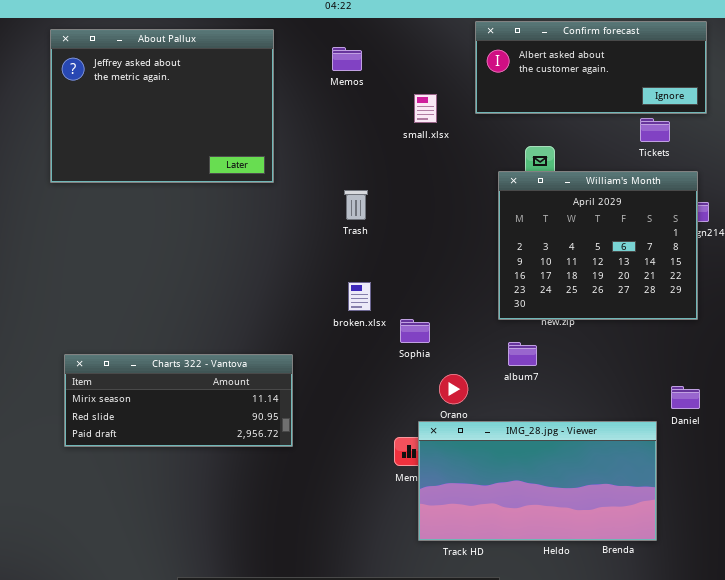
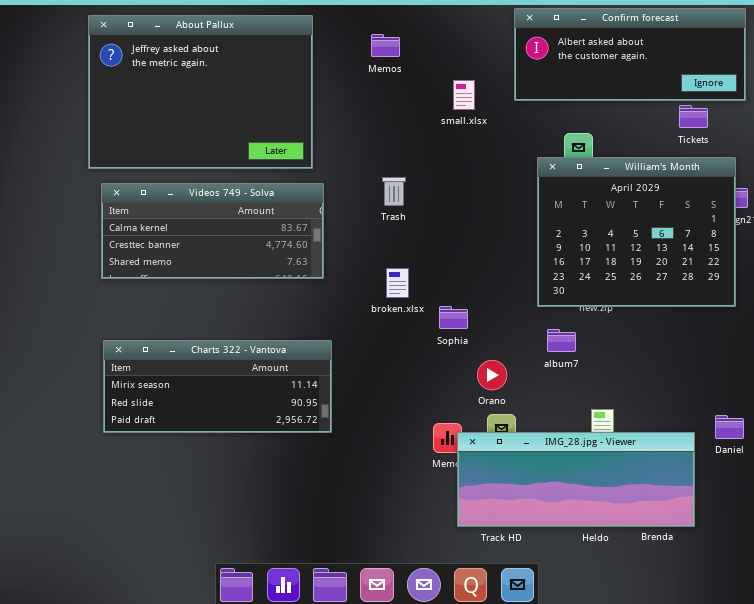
Videos 749 - Solva: none -> [101,183,324,279], opened
Daniel: [671,386,700,409] -> [715,415,744,439], moved
IMG_28.jpg - Viewer: [418,421,657,541] -> [457,432,695,527], resized

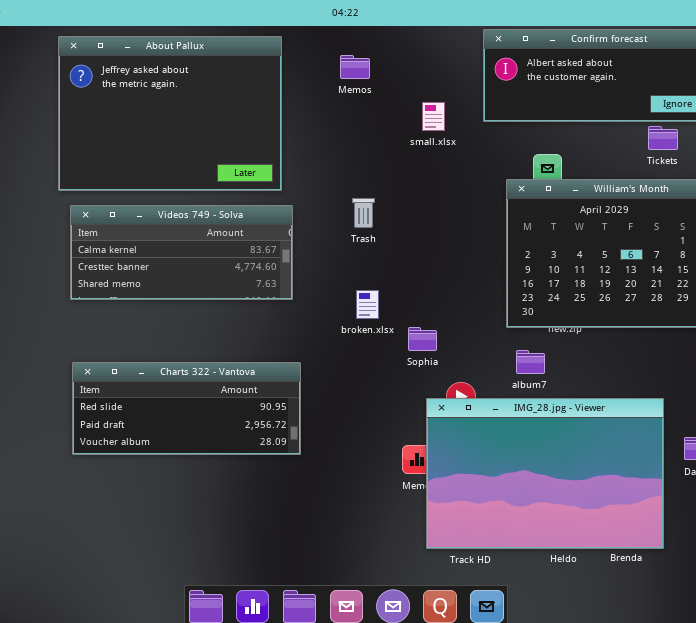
Charts 322 - Vantova: [103,340,332,433] -> [72,362,301,455], scrolled down 1 row
IMG_28.jpg - Viewer: [457,432,695,527] -> [426,398,664,549], resized

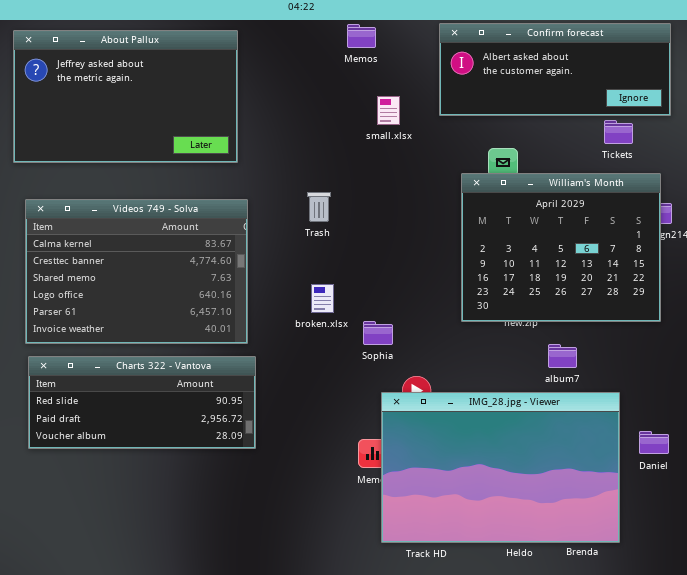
About Pallux: [58,36,282,191] -> [13,30,238,163], resized
Memos: [340,55,370,79] -> [347,24,376,48], moved
Videos 749 - Solva: [70,205,293,300] -> [25,199,248,344], resized
album7: [516,350,545,374] -> [548,344,577,368], moved

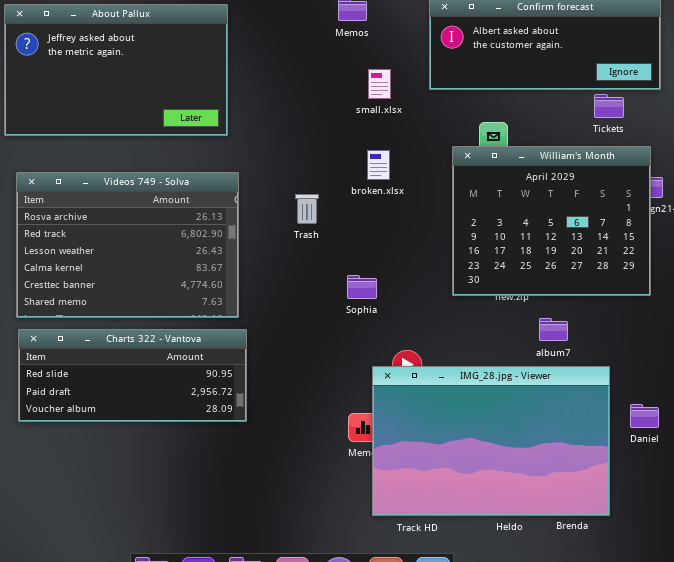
Trash: [307,192,331,222] -> [295,194,319,224], moved
Videos 749 - Solva: [25,199,248,344] -> [16,172,239,318], scrolled up 3 rows
broken.xlsx: [311,284,334,313] -> [367,150,390,180], moved
Sophia: [363,321,393,345] -> [347,275,377,299], moved

